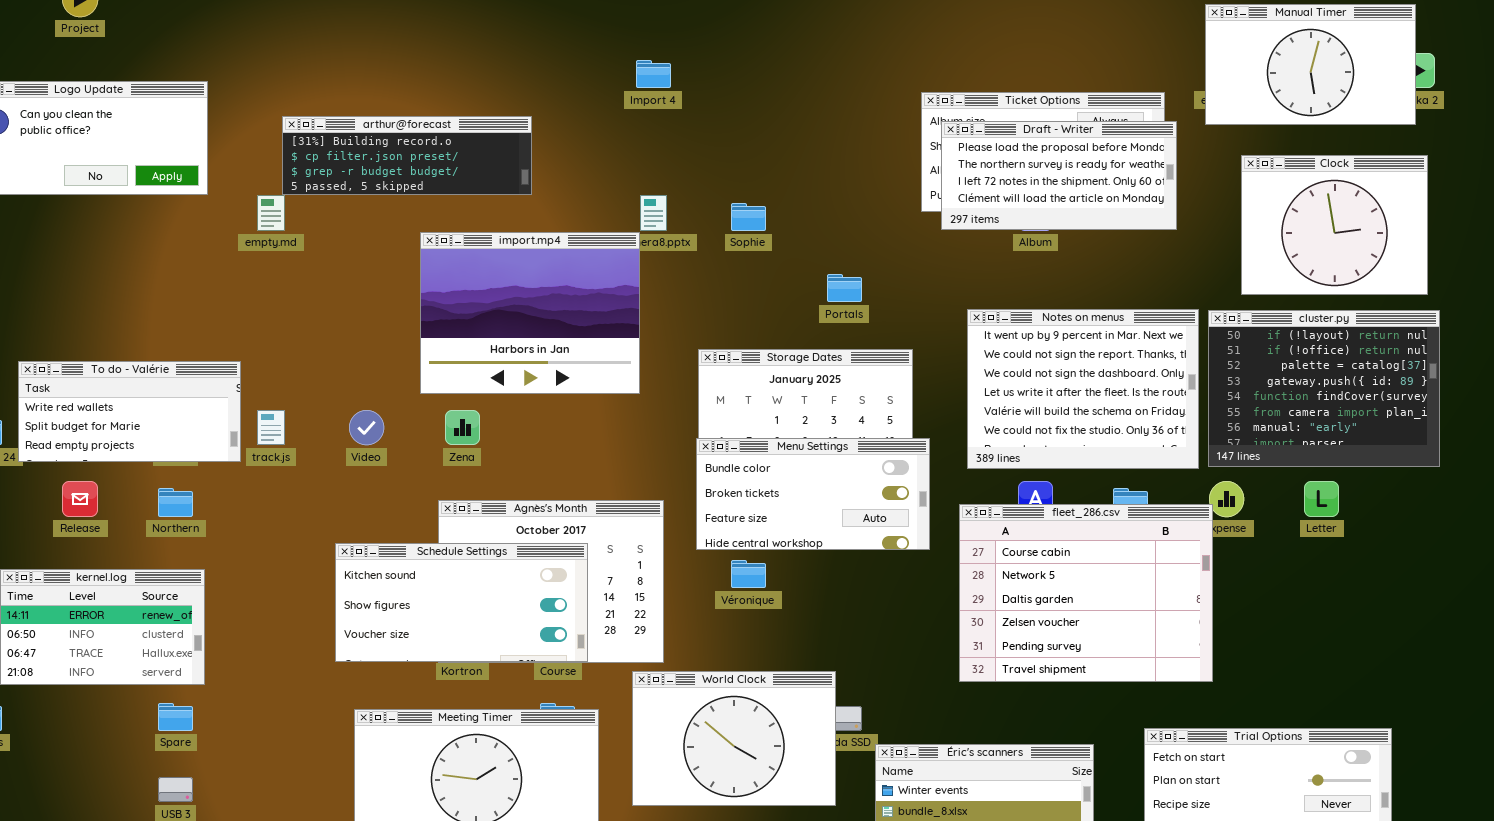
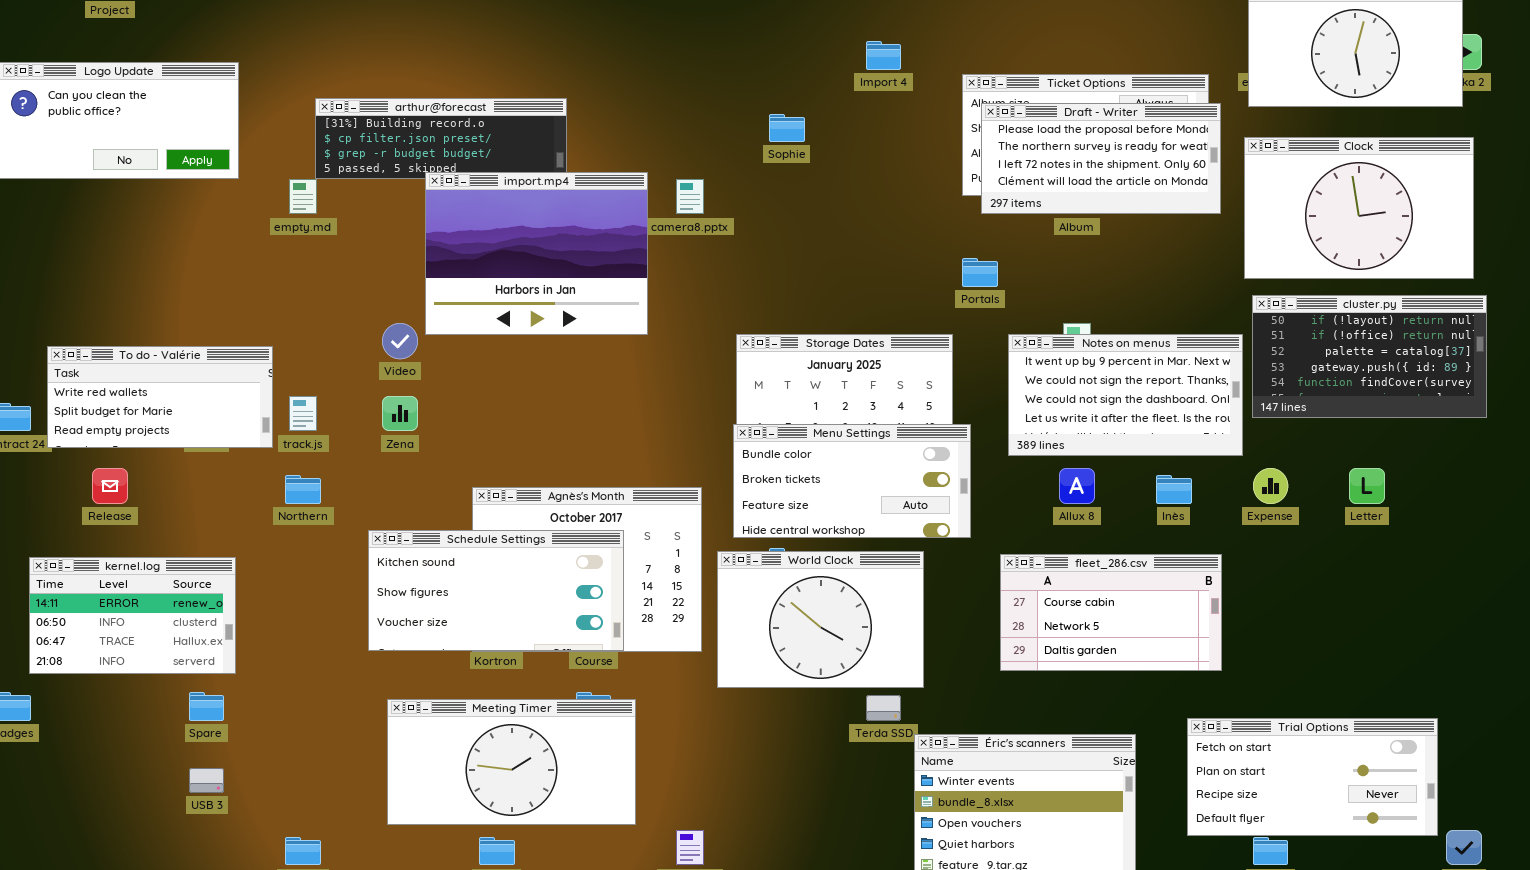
Import 4: [636,60,671,88] -> [866,41,901,70], moved
Clock: [1241,155,1428,295] -> [1244,137,1474,279], resized
Sophie: [731,203,766,231] -> [769,114,805,142], moved
import.mp4: [420,232,640,394] -> [425,172,648,335], moved
Portals: [827,274,862,302] -> [962,258,998,287], moved
Notes on menus: [967,309,1199,469] -> [1008,334,1243,456], resized
cluster.py: [1208,310,1440,467] -> [1252,295,1487,418], resized
Video: [349,410,384,445] -> [382,323,418,359], moved
Zena: [445,410,480,445] -> [382,396,418,431], moved
Northern: [158,488,193,517] -> [285,475,321,504], moved
fleet_286.csv: [959,504,1213,682] -> [1000,554,1222,671], resized
World Clock: [632,671,836,806] -> [717,551,924,688], moved

